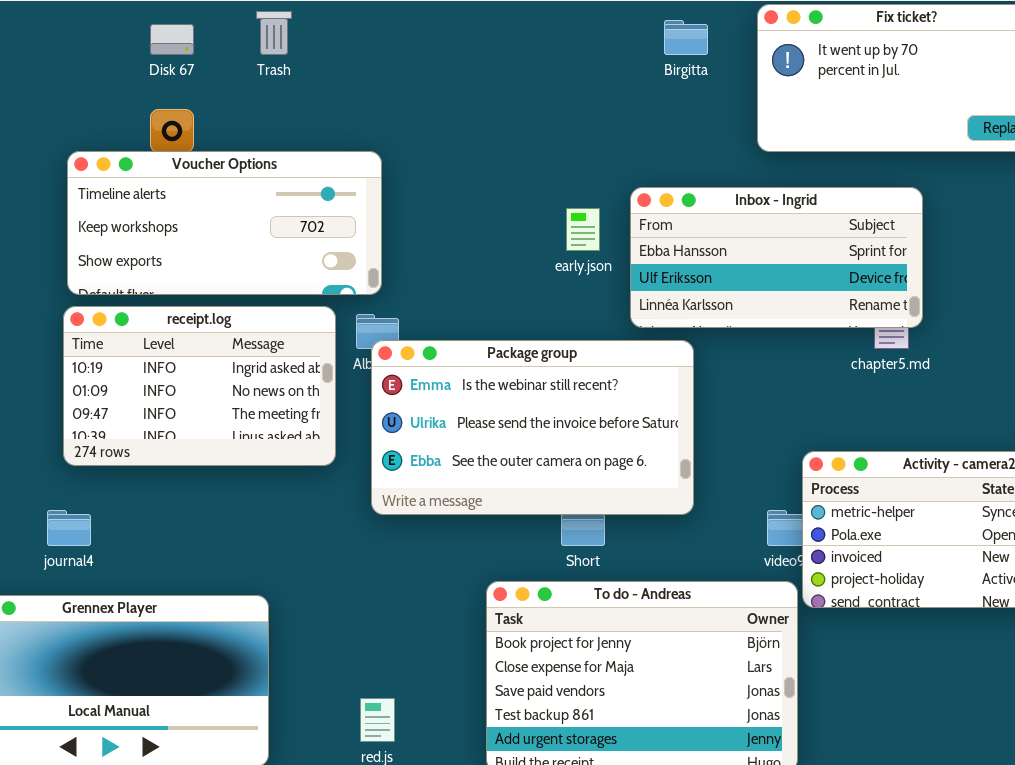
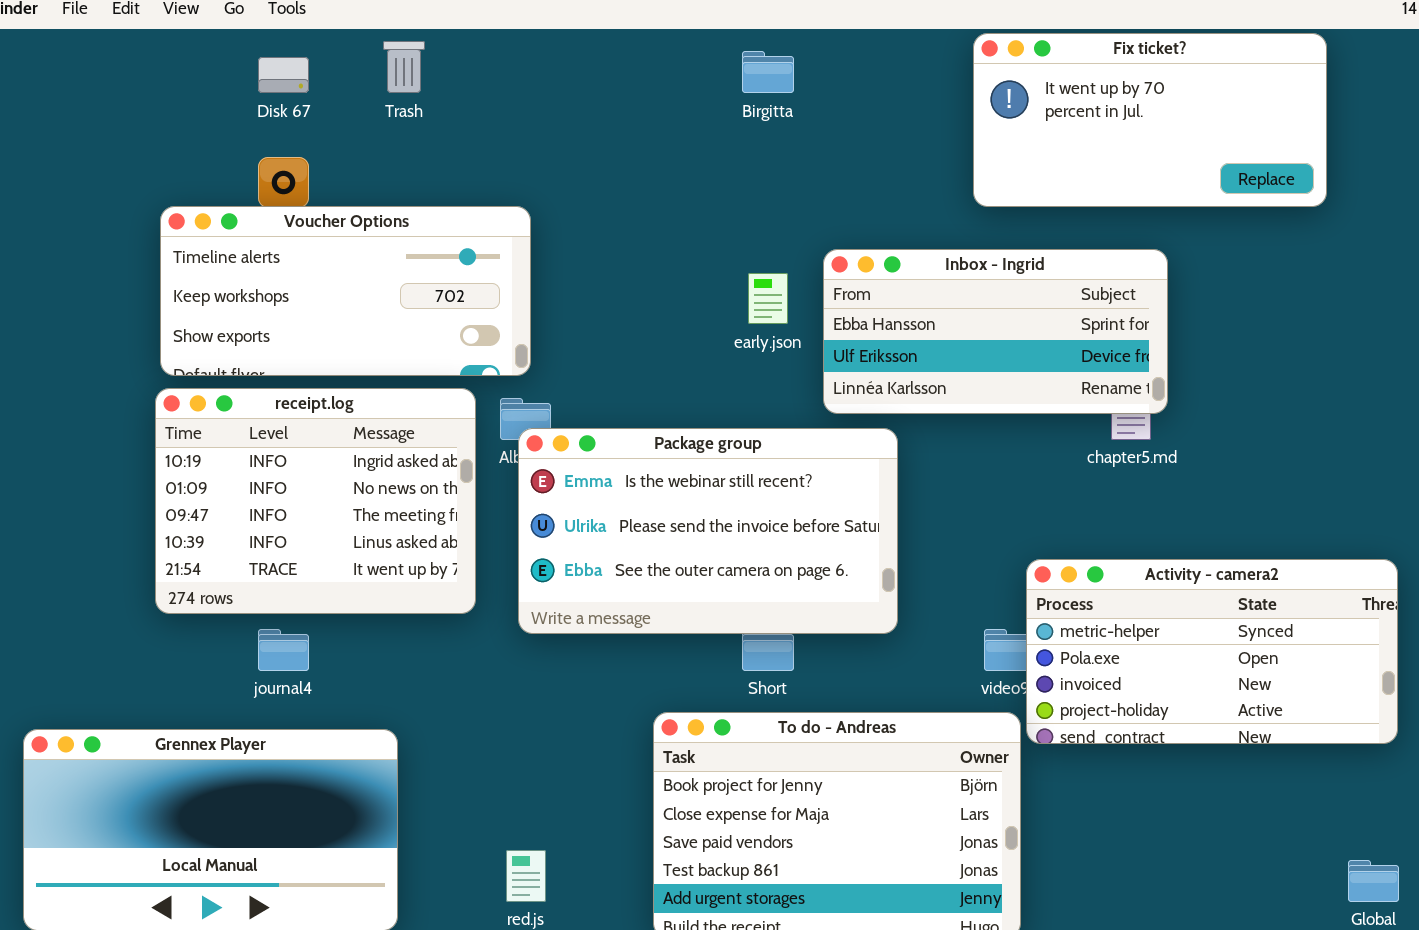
Birgitta: [664,20,708,55] -> [742,51,794,93], moved
receipt.log: [63,306,336,466] -> [155,388,476,614], resized
journal4: [47,510,91,546] -> [258,629,309,671], moved

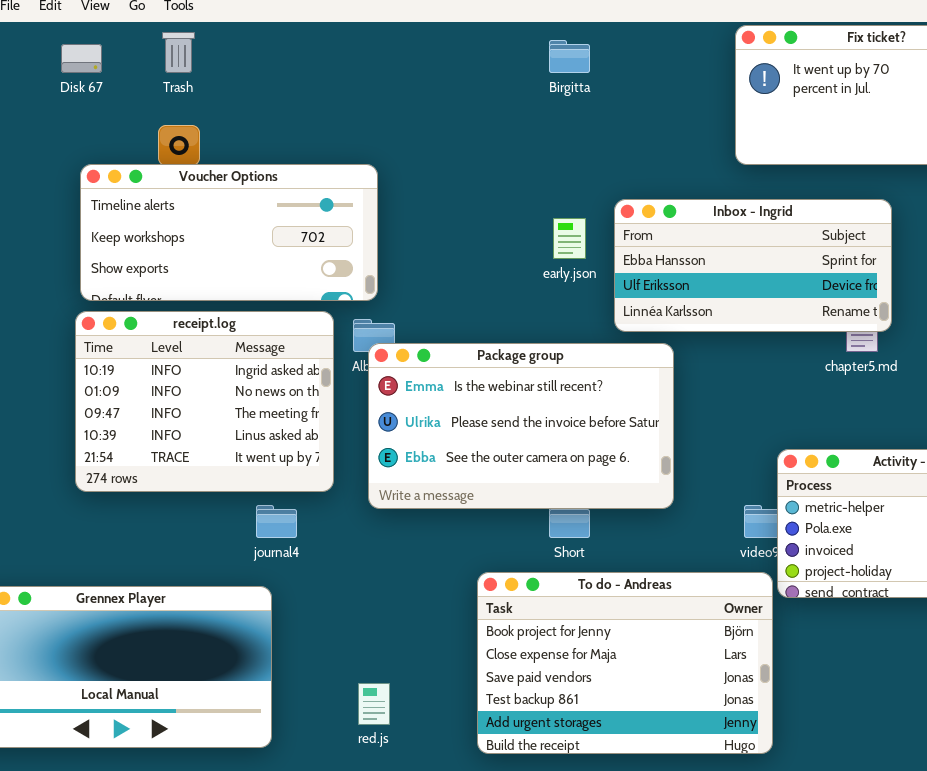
Trash: [383,41,425,93] -> [162,32,195,73], moved
Disk 67: [258,57,309,93] -> [61,44,102,73], moved
journal4: [258,629,309,671] -> [256,505,297,538], moved

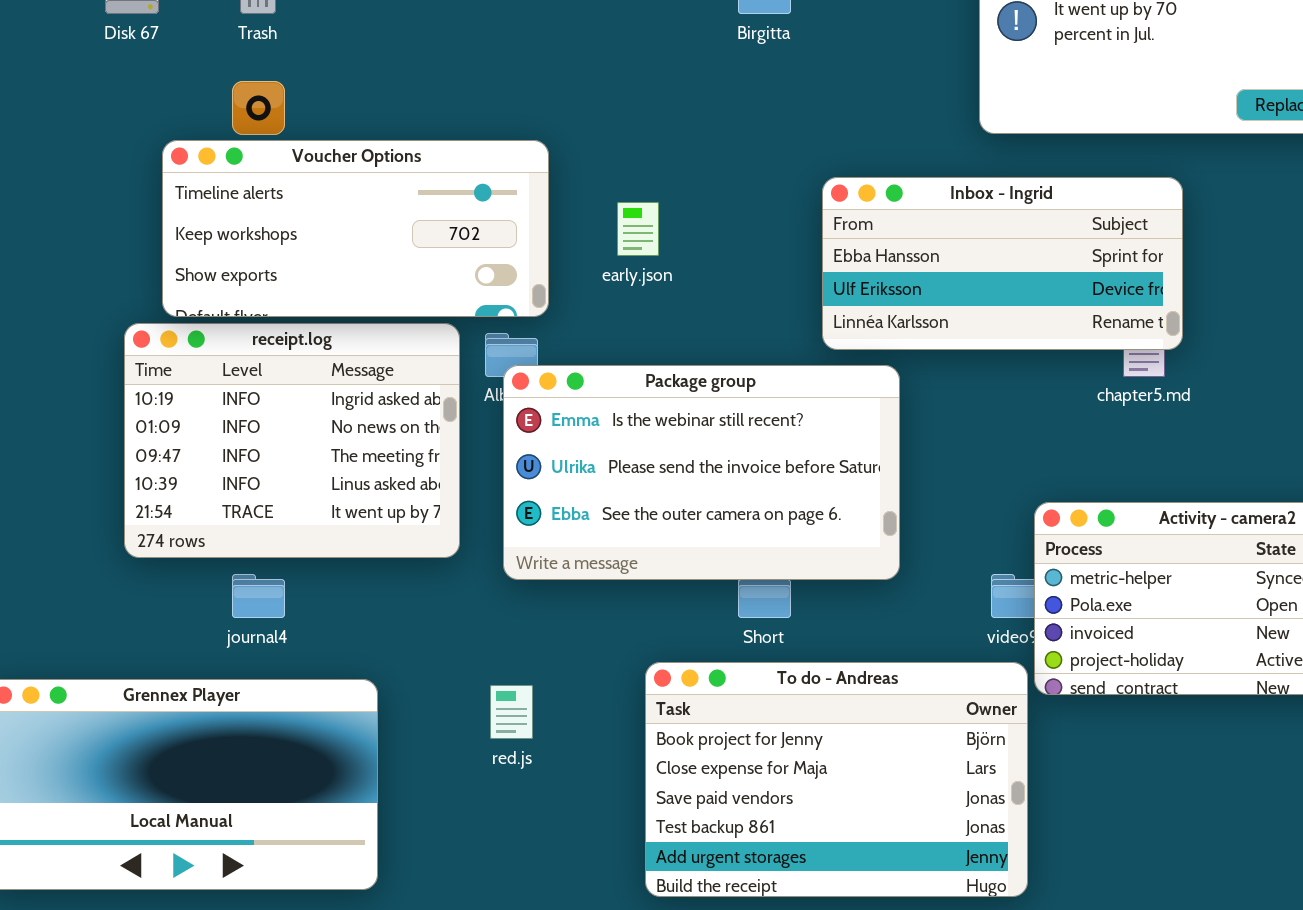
Voucher Options: [80,164,378,301] -> [162,140,549,317], moved
early.json: [553,218,586,259] -> [617,202,659,256], moved
journal4: [256,505,297,538] -> [232,574,285,618], moved
red.js: [358,683,390,725] -> [490,685,533,739], moved

